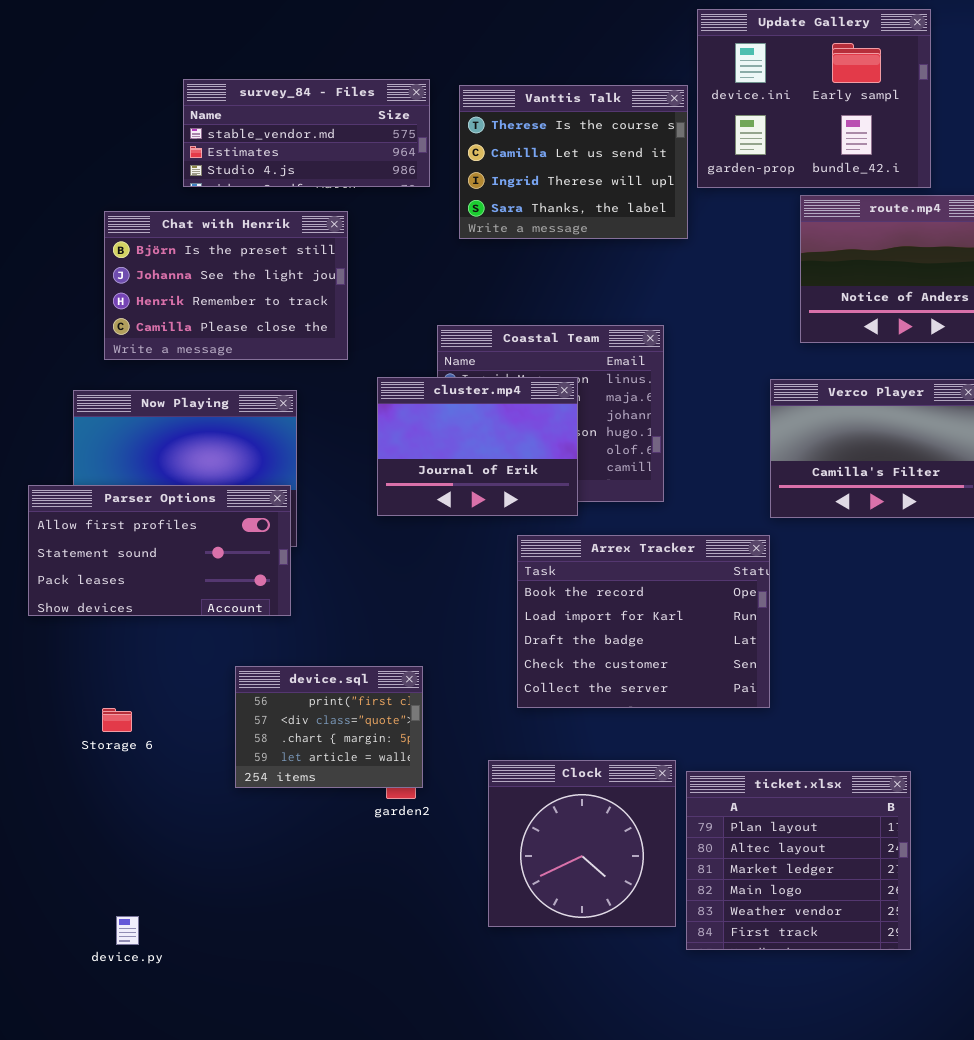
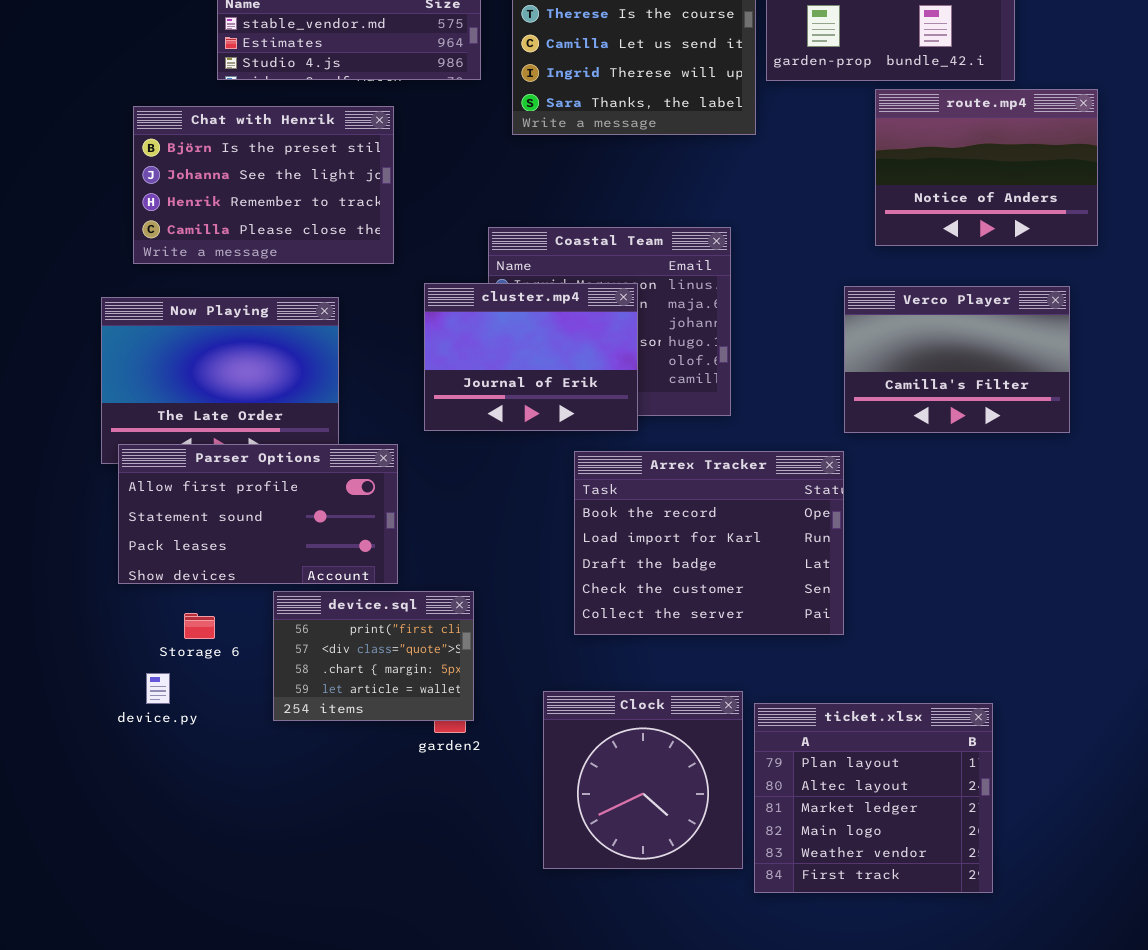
Parser Options: [28,485,291,616] -> [118,444,398,584], moved
Storage 6: [102,708,132,732] -> [184,613,215,639], moved
device.py: [116,916,139,945] -> [146,673,170,704], moved

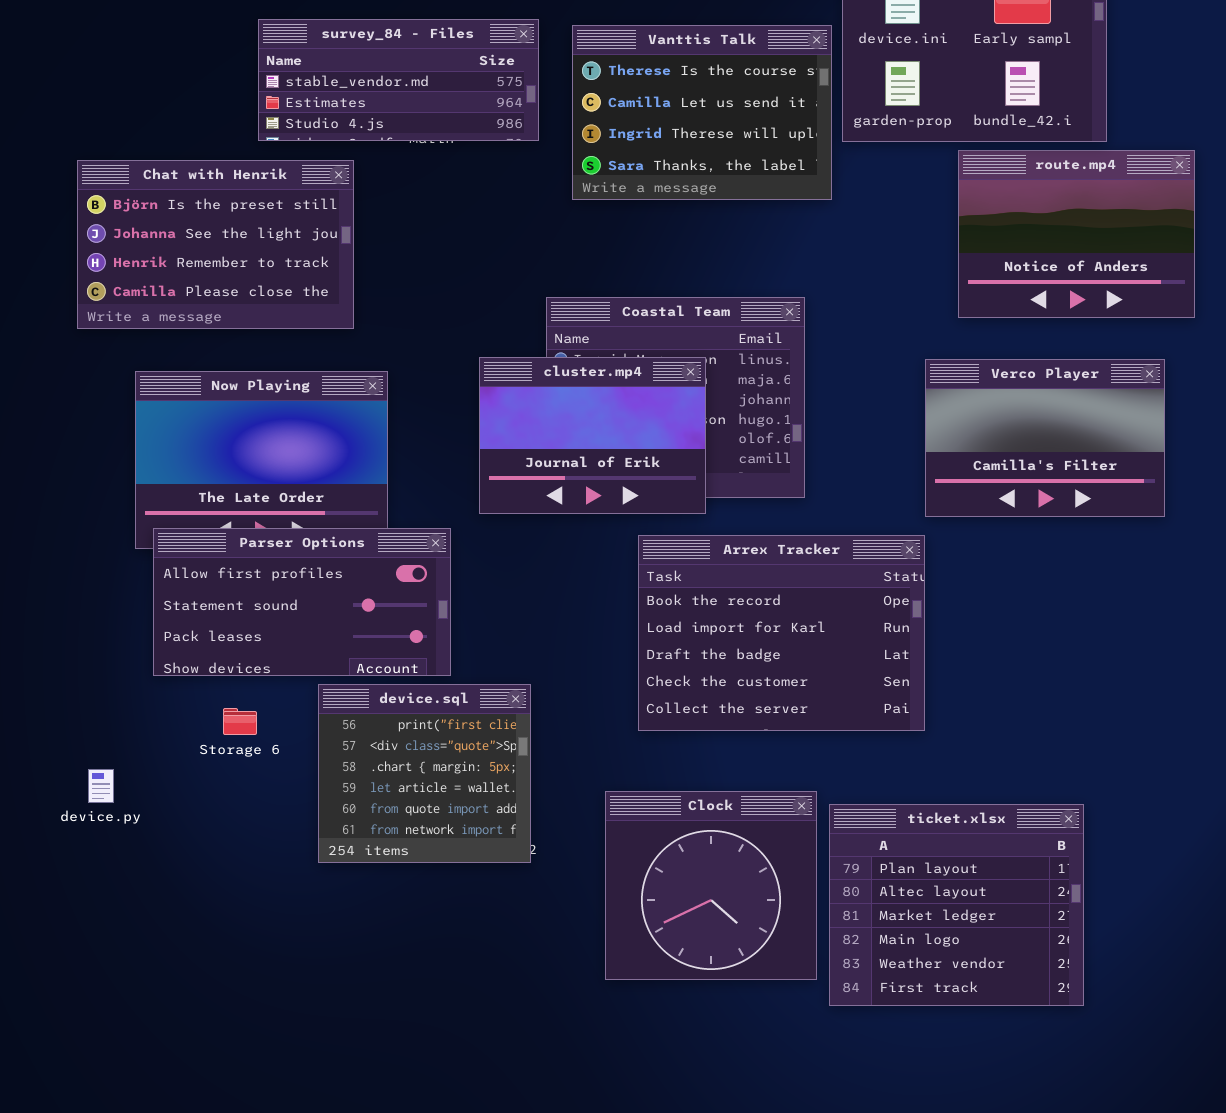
Chat with Henrik: [133,106,394,264] -> [77,160,354,329], moved
device.sql: [273,591,474,721] -> [318,684,531,863], resized
device.py: [146,673,170,704] -> [88,769,114,803], moved

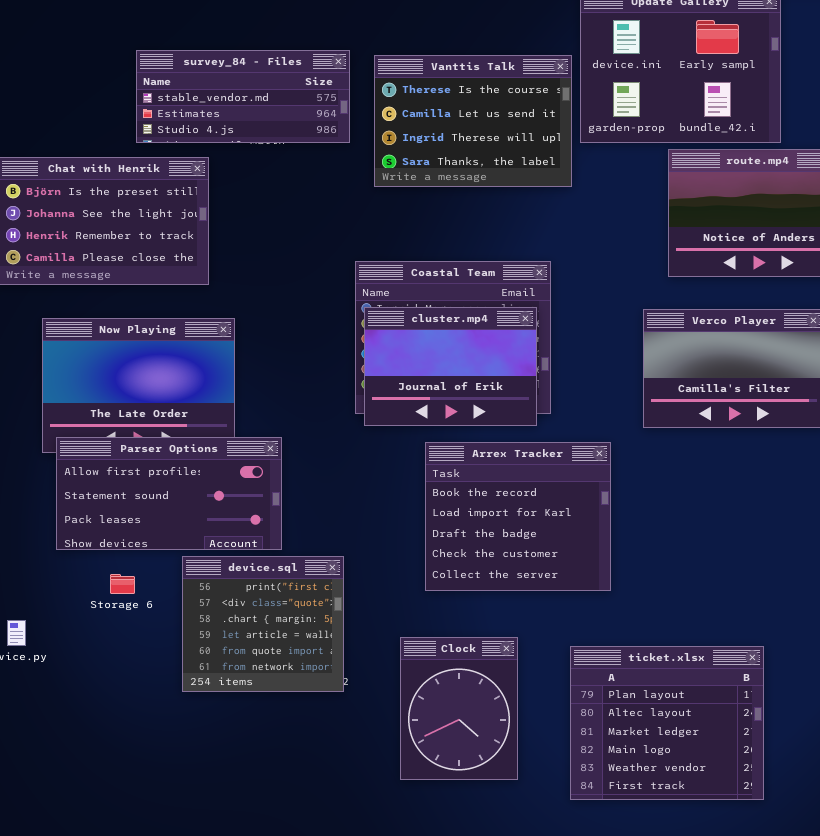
cluster.mp4: [479,357,706,514] -> [364,307,537,426], moved
Arrex Tracker: [638,535,925,731] -> [425,442,611,591], resized
Clock: [605,791,817,980] -> [400,637,518,780], resized

